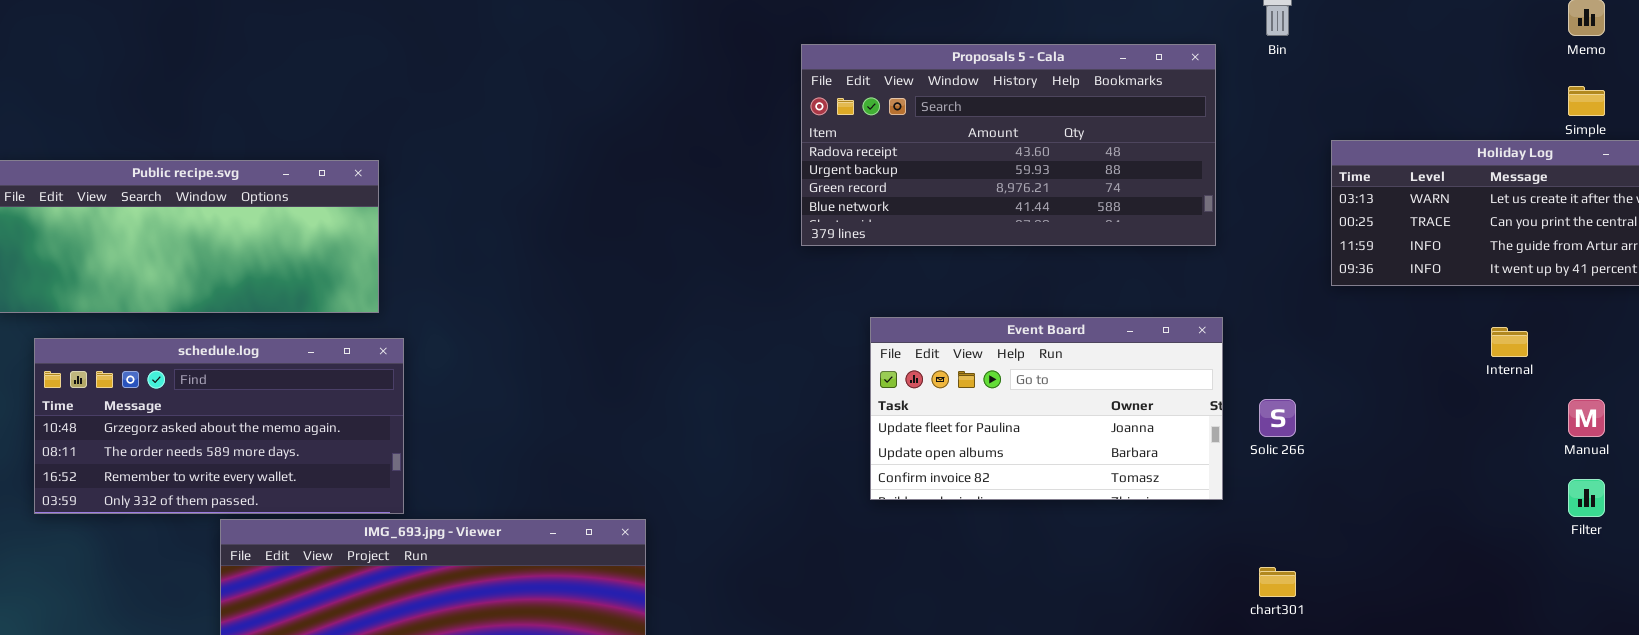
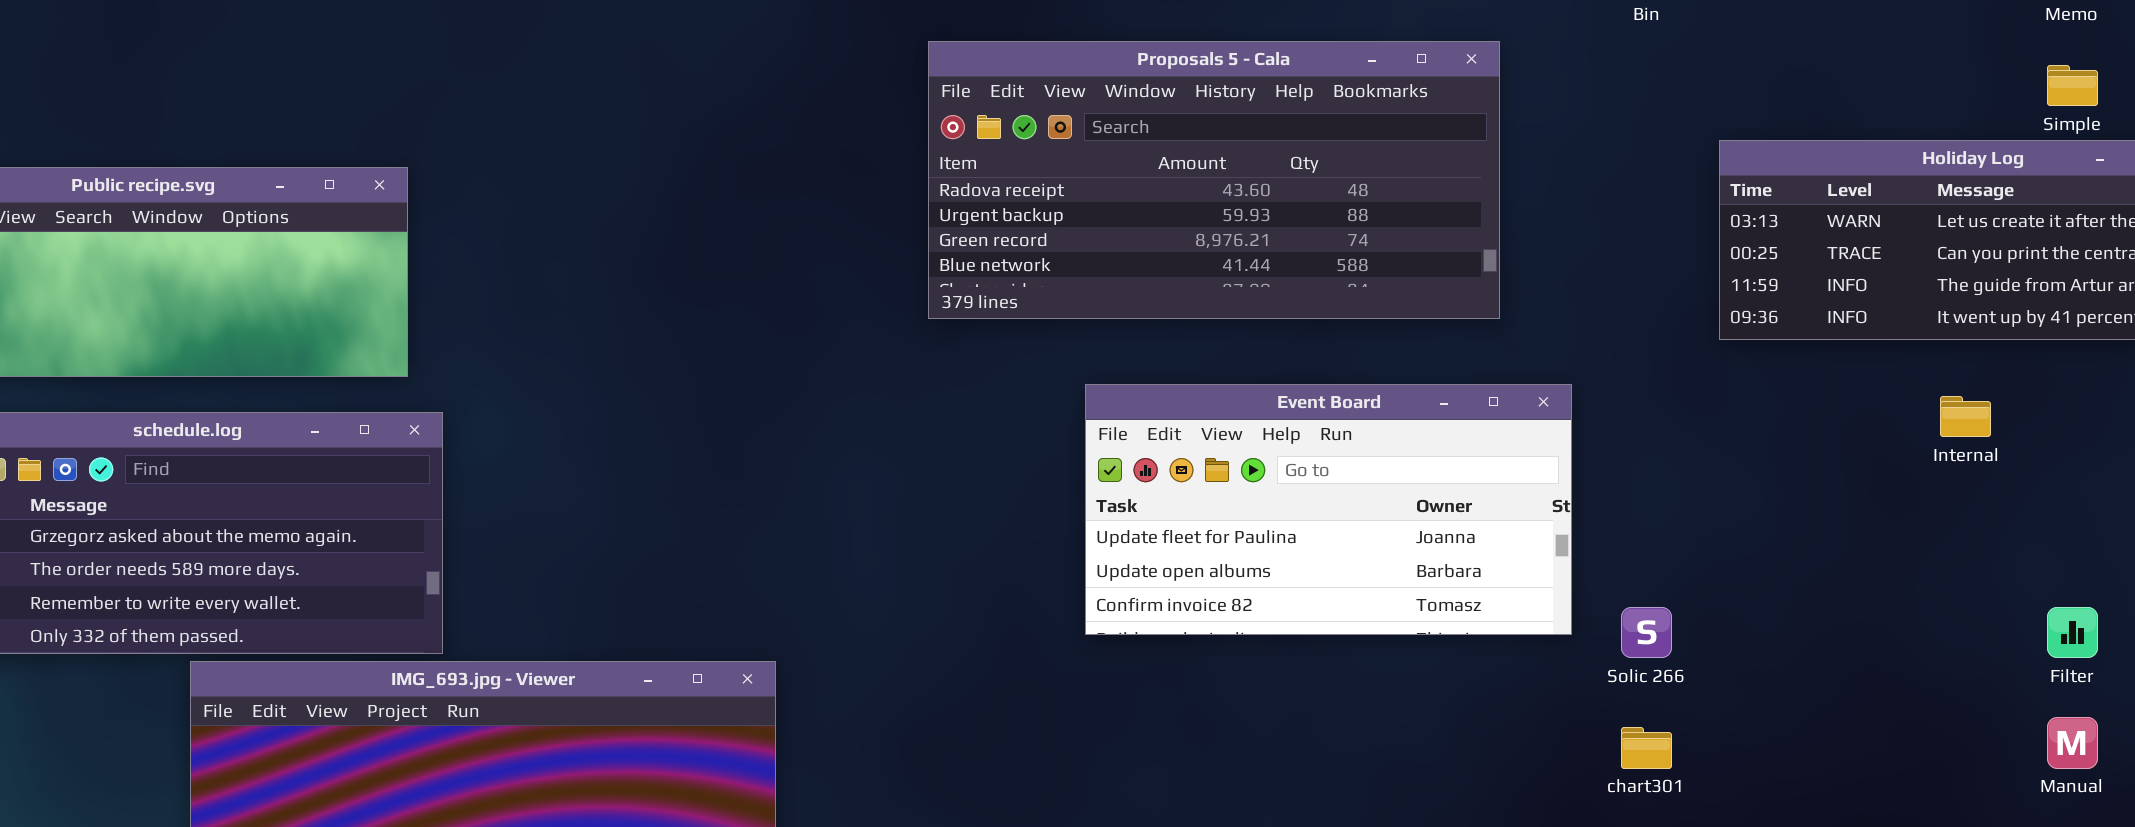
Proposals 5 - Cala: [801,44,1216,246] -> [928,41,1500,319], moved
Solic 266: [1259,399,1296,437] -> [1621,607,1672,658], moved
Manual: [1568,399,1605,437] -> [2047,717,2098,769], moved

